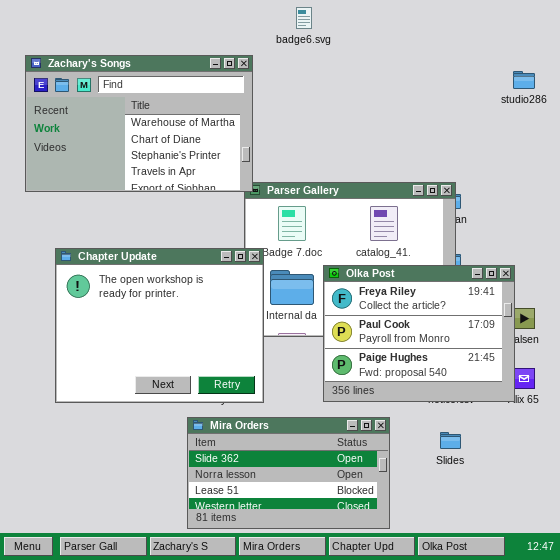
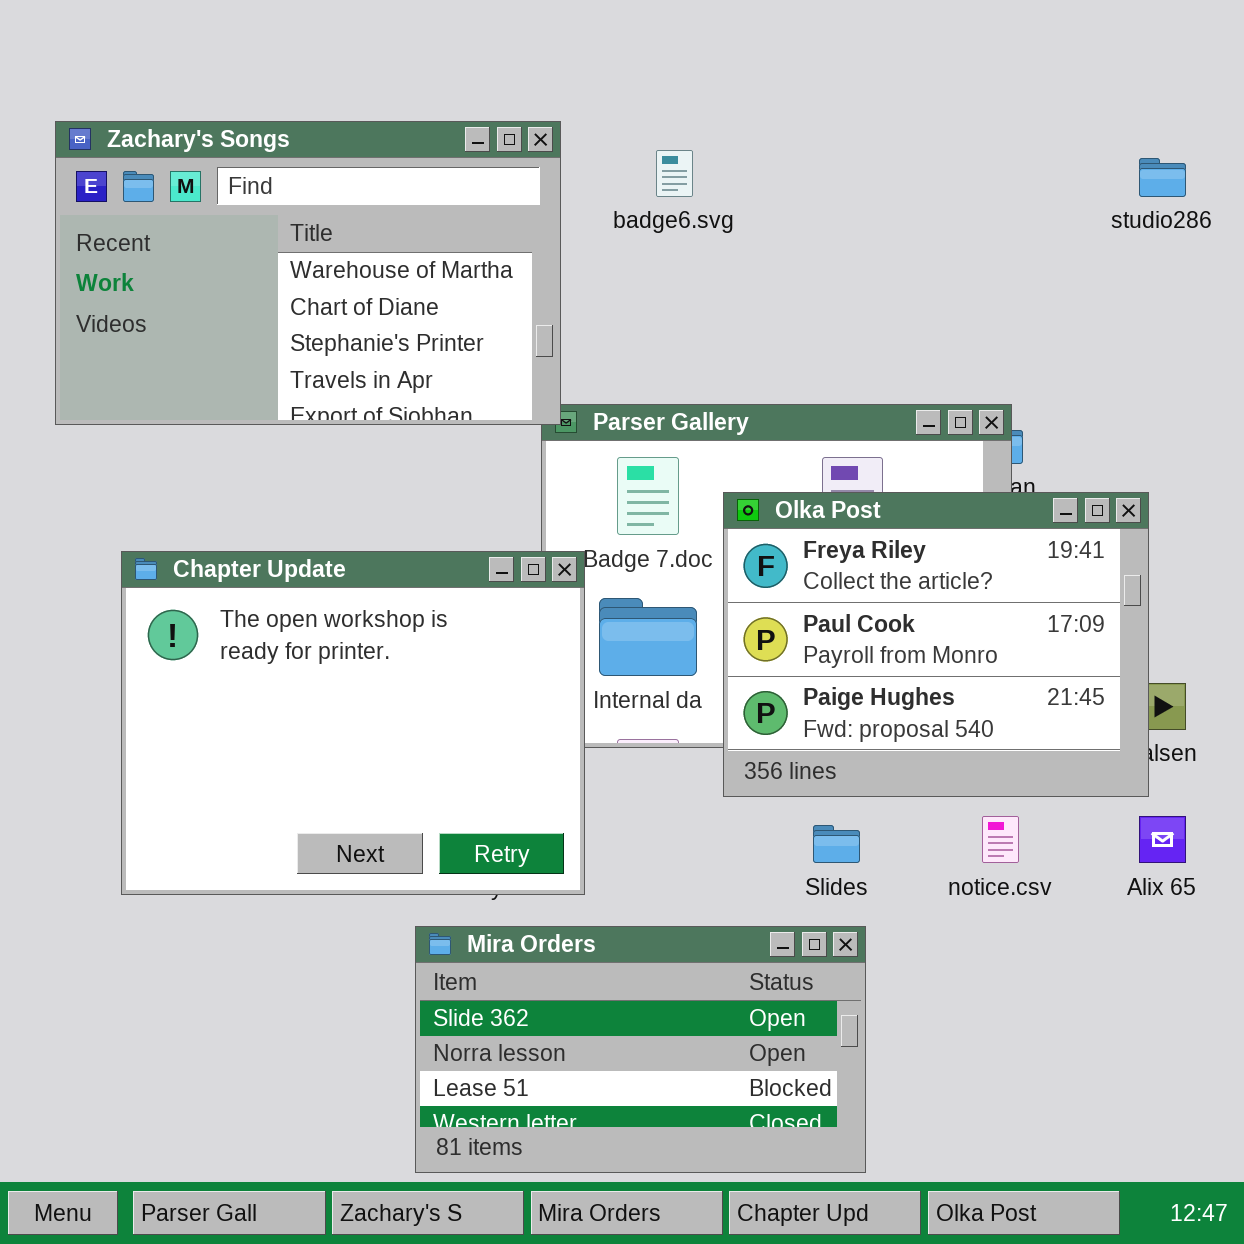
badge6.svg: [296,7,312,29] -> [656,150,693,197], moved
Olka Post: [323,265,515,402] -> [723,492,1149,797], moved
Slides: [440,432,461,449] -> [813,825,860,863], moved

